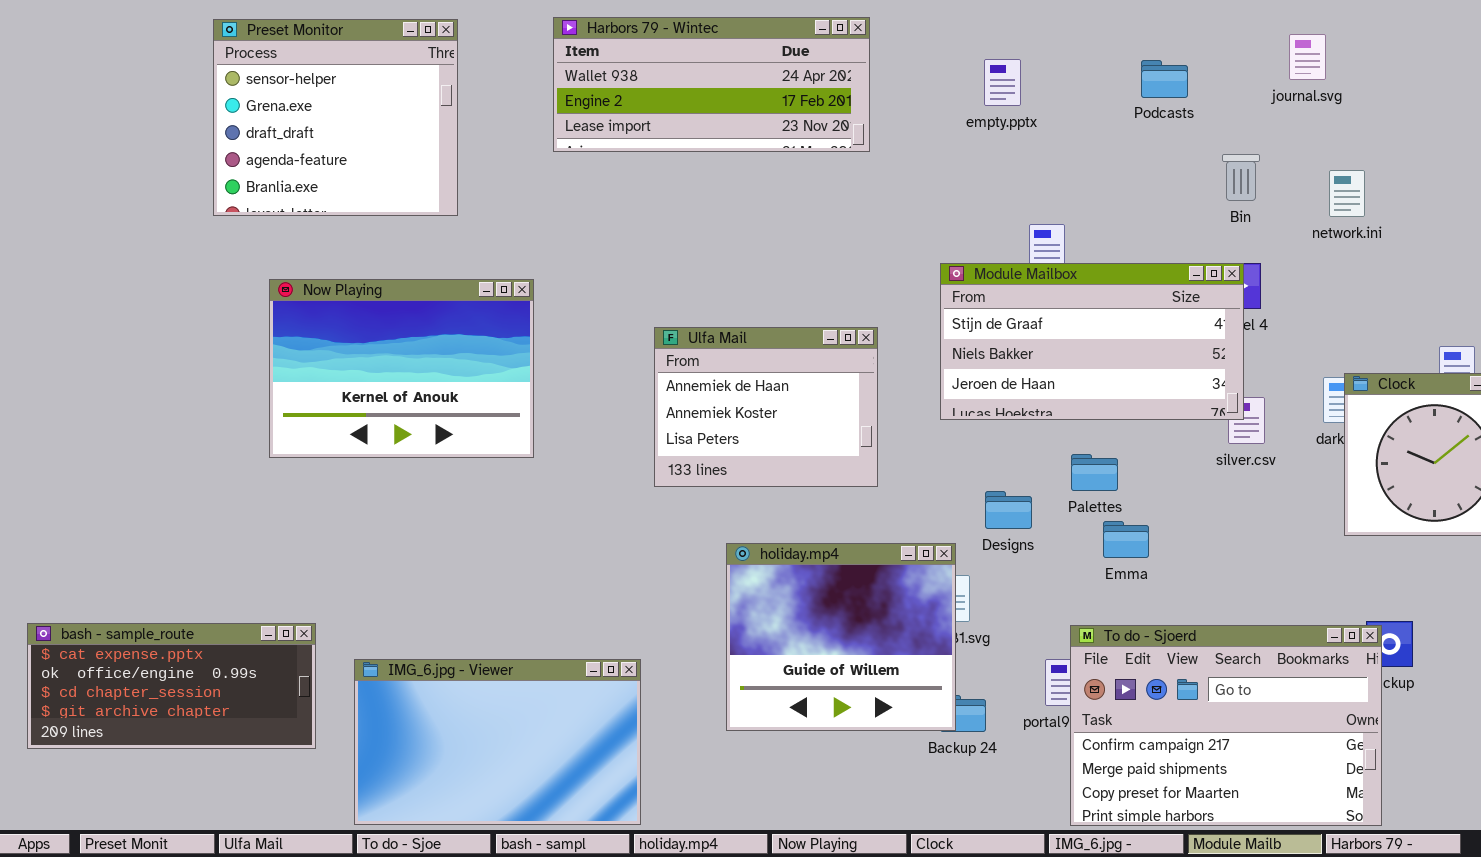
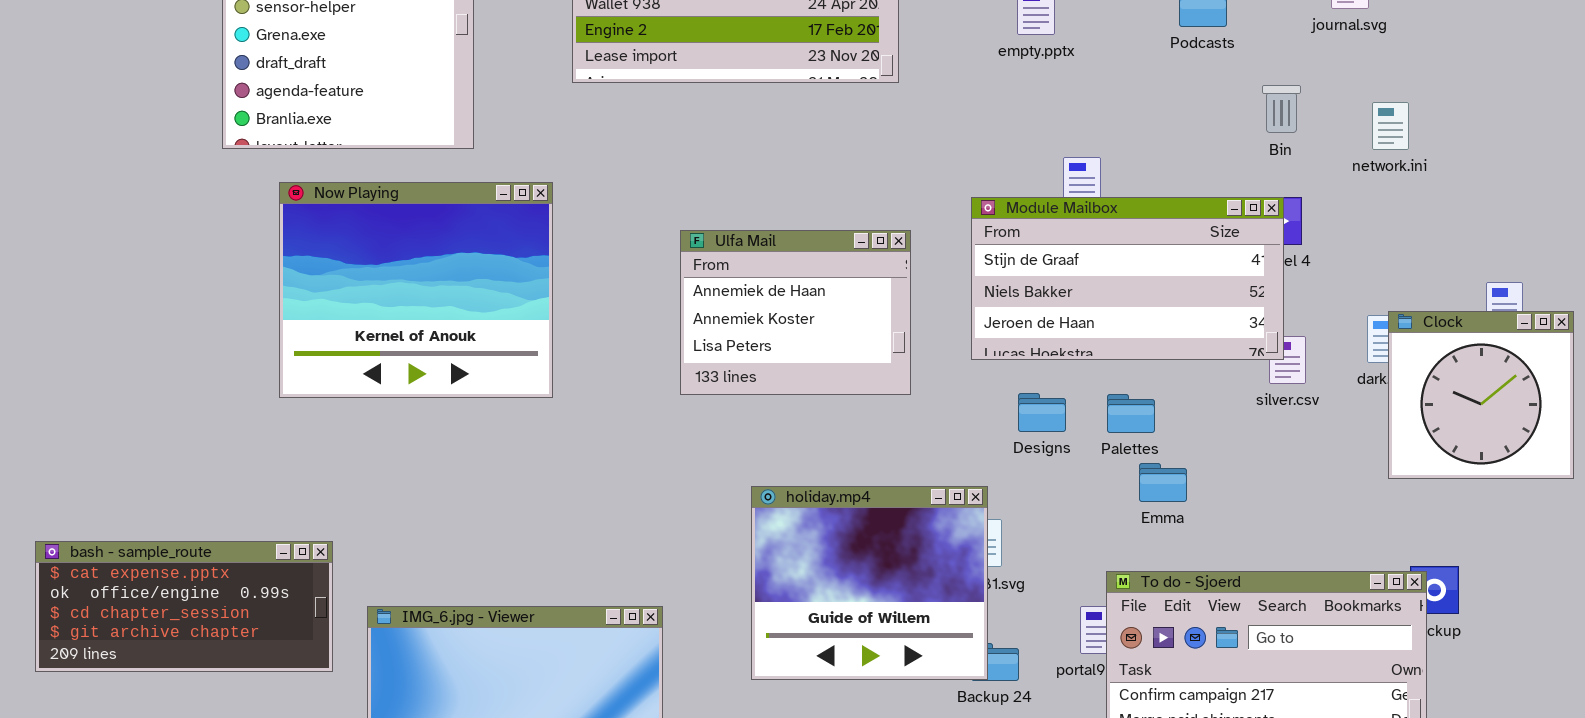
Now Playing: [269,279,534,458] -> [279,182,553,398], resized
Ulfa Mail: [654,327,878,487] -> [680,230,911,395], moved
Designs: [985,491,1032,529] -> [1018,393,1066,432], moved
bash - sample_route: [27,623,316,749] -> [35,541,333,672], moved

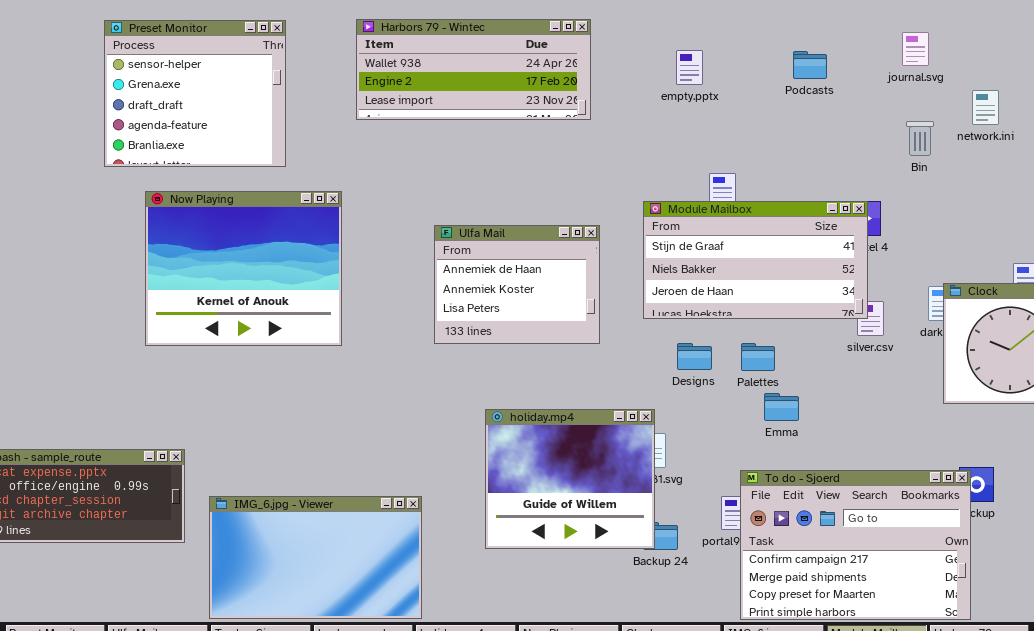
Bin: [1262,85,1301,133] -> [906,121,934,156], moved
network.ini: [1372,102,1409,150] -> [972,90,999,125], moved

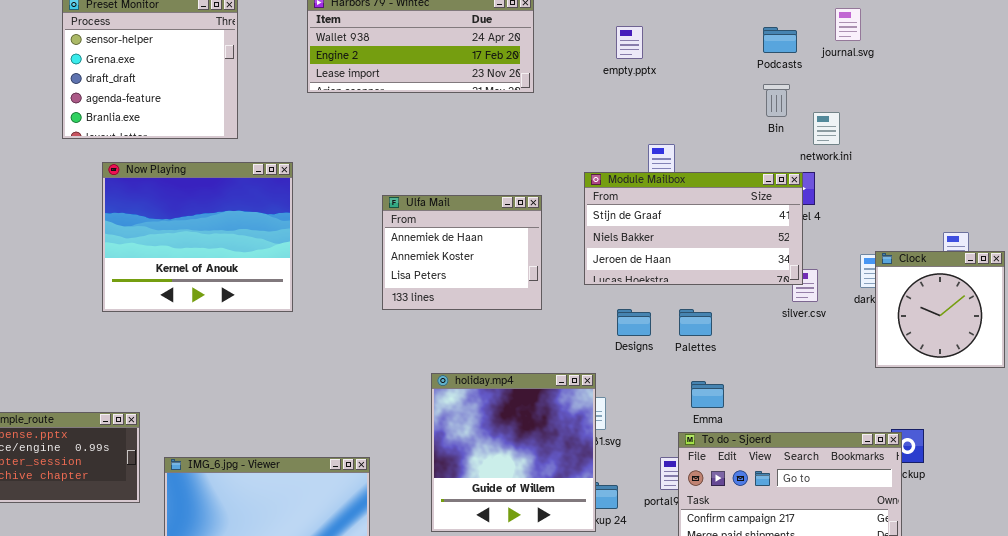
Podcasts: [793,51,827,79] -> [763,27,797,53], moved
network.ini: [972,90,999,125] -> [813,112,840,145], moved
Bin: [906,121,934,156] -> [763,84,790,117], moved
Emma: [764,393,799,421] -> [691,381,724,408], moved
holiday.mp4: [485,409,655,549] -> [431,373,596,532], resized

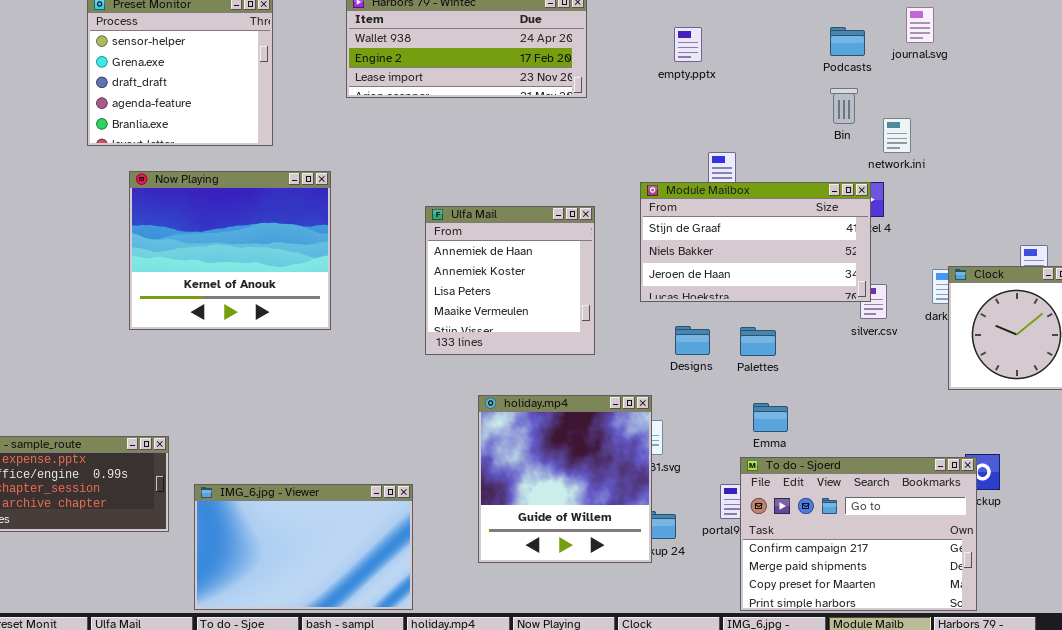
Ulfa Mail: [382,195,542,310] -> [425,206,595,355], resized

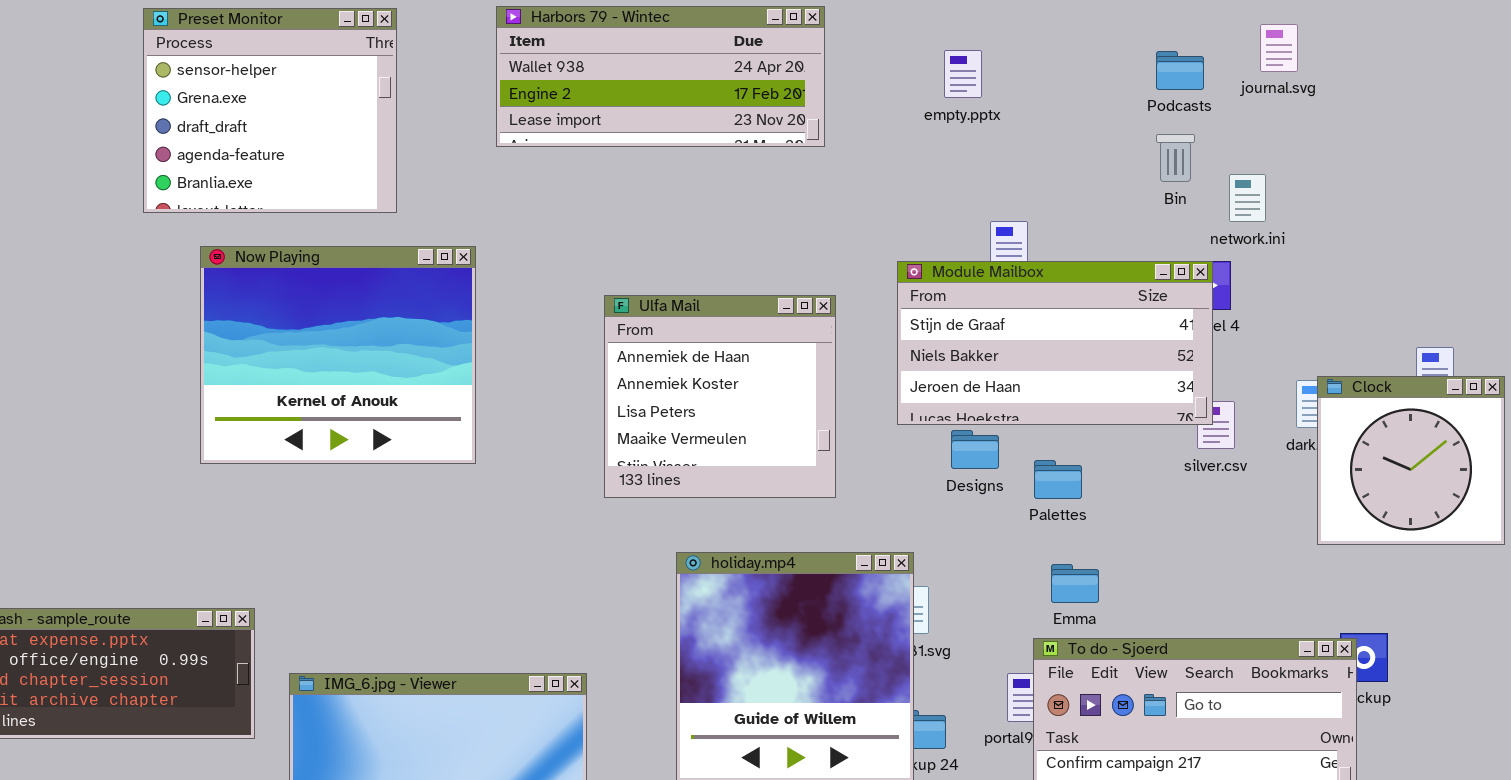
Designs: [675,326,710,355] -> [951,430,999,469], moved

